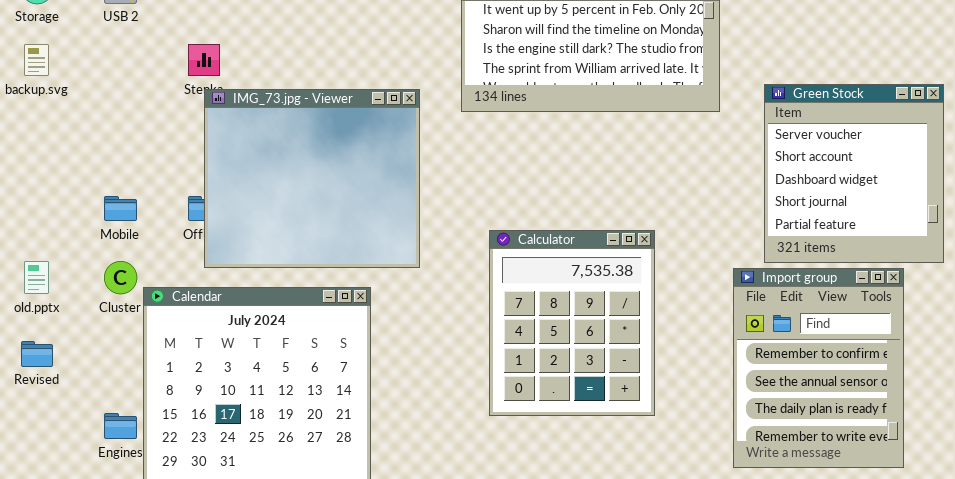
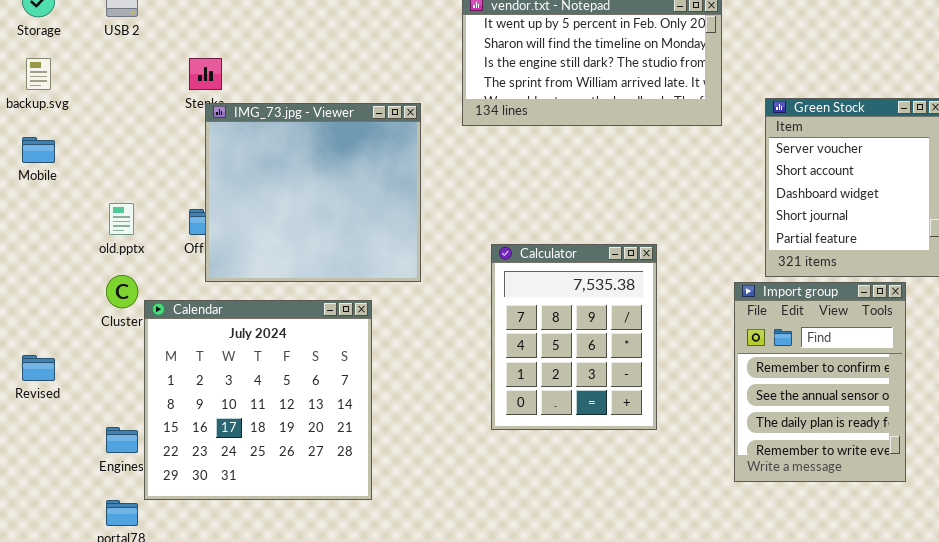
Mobile: [104,196,137,221] -> [22,137,55,163], moved
old.pptx: [24,261,49,294] -> [109,203,134,235], moved

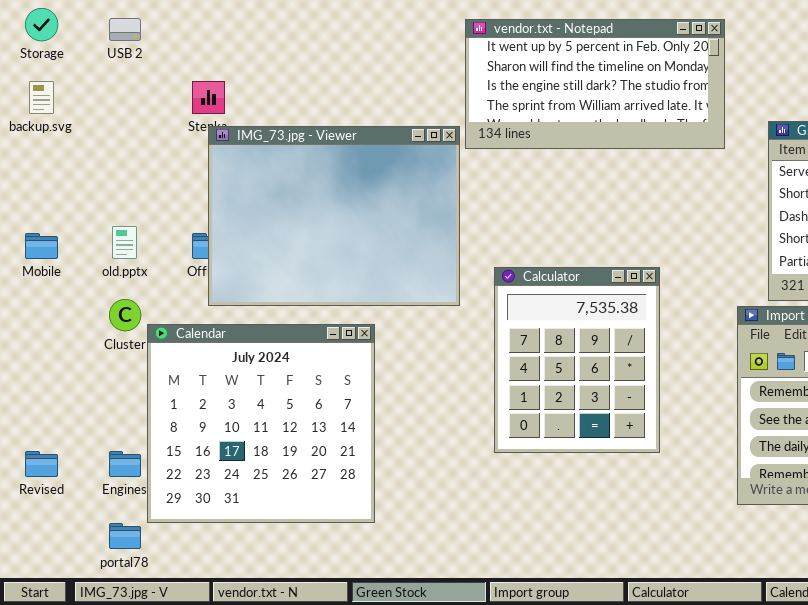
IMG_73.jpg - Viewer: [205,103,421,282] -> [208,126,460,306], resized
Mobile: [22,137,55,163] -> [25,233,58,259], moved
Revised: [22,355,55,381] -> [25,451,58,477], moved

